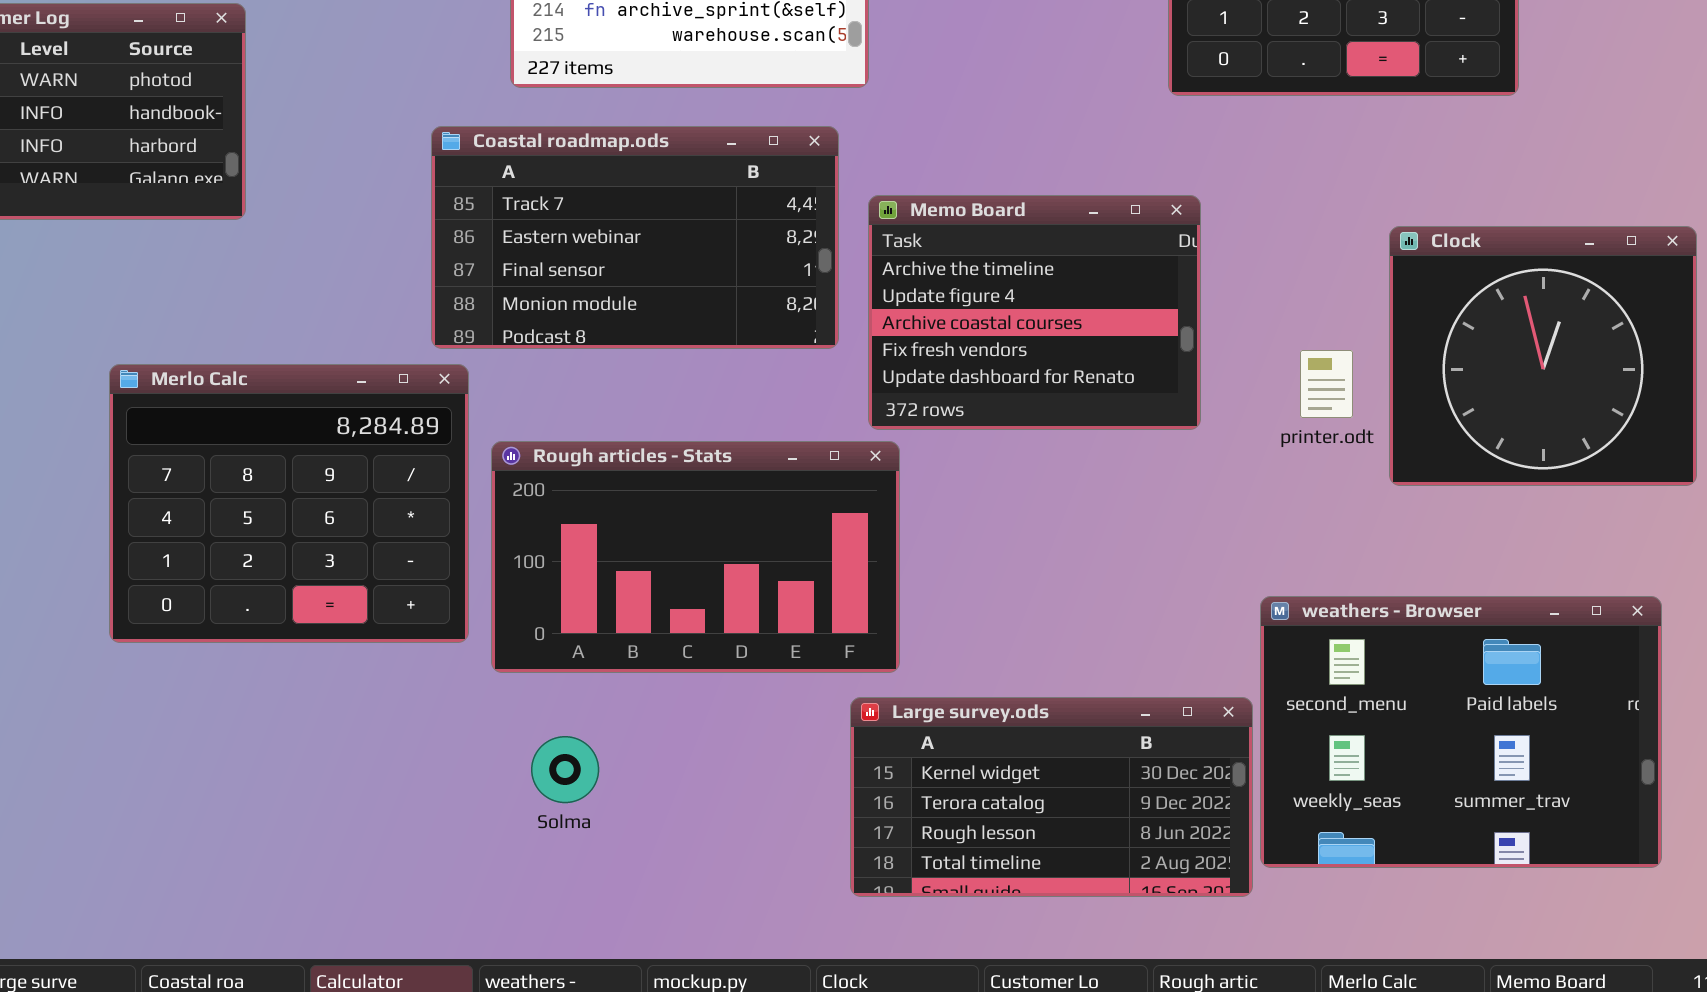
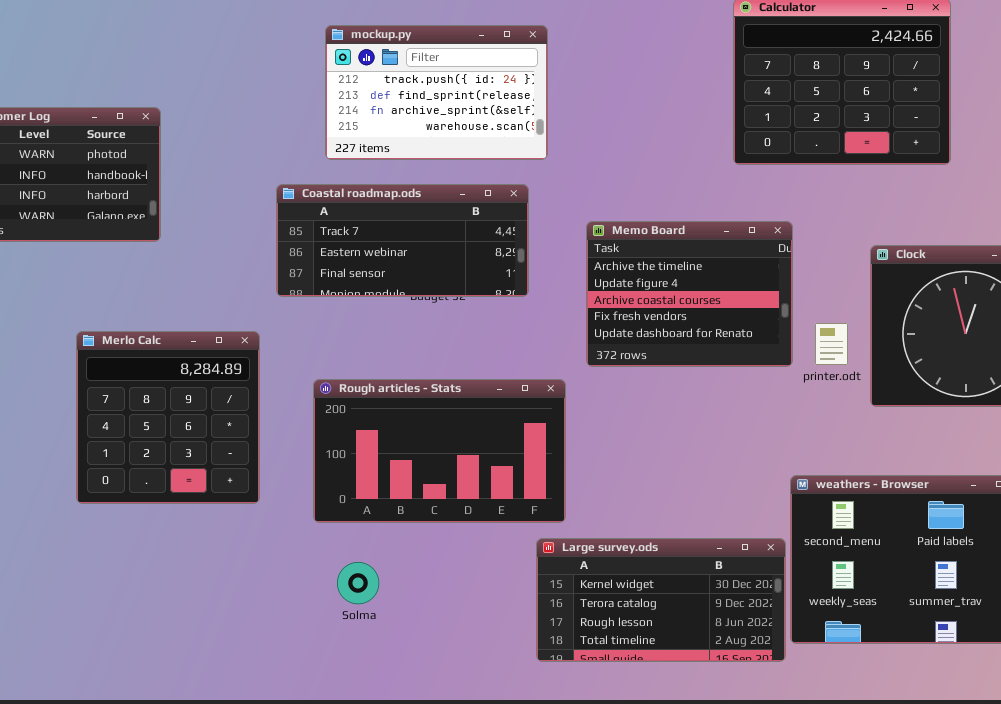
Coastal roadmap.ods: [431,126,839,349] -> [276,184,529,297], resized
Memo Board: [868,195,1201,430] -> [586,221,793,367], moved
Merlo Calc: [109,364,469,643] -> [76,331,260,504], resized

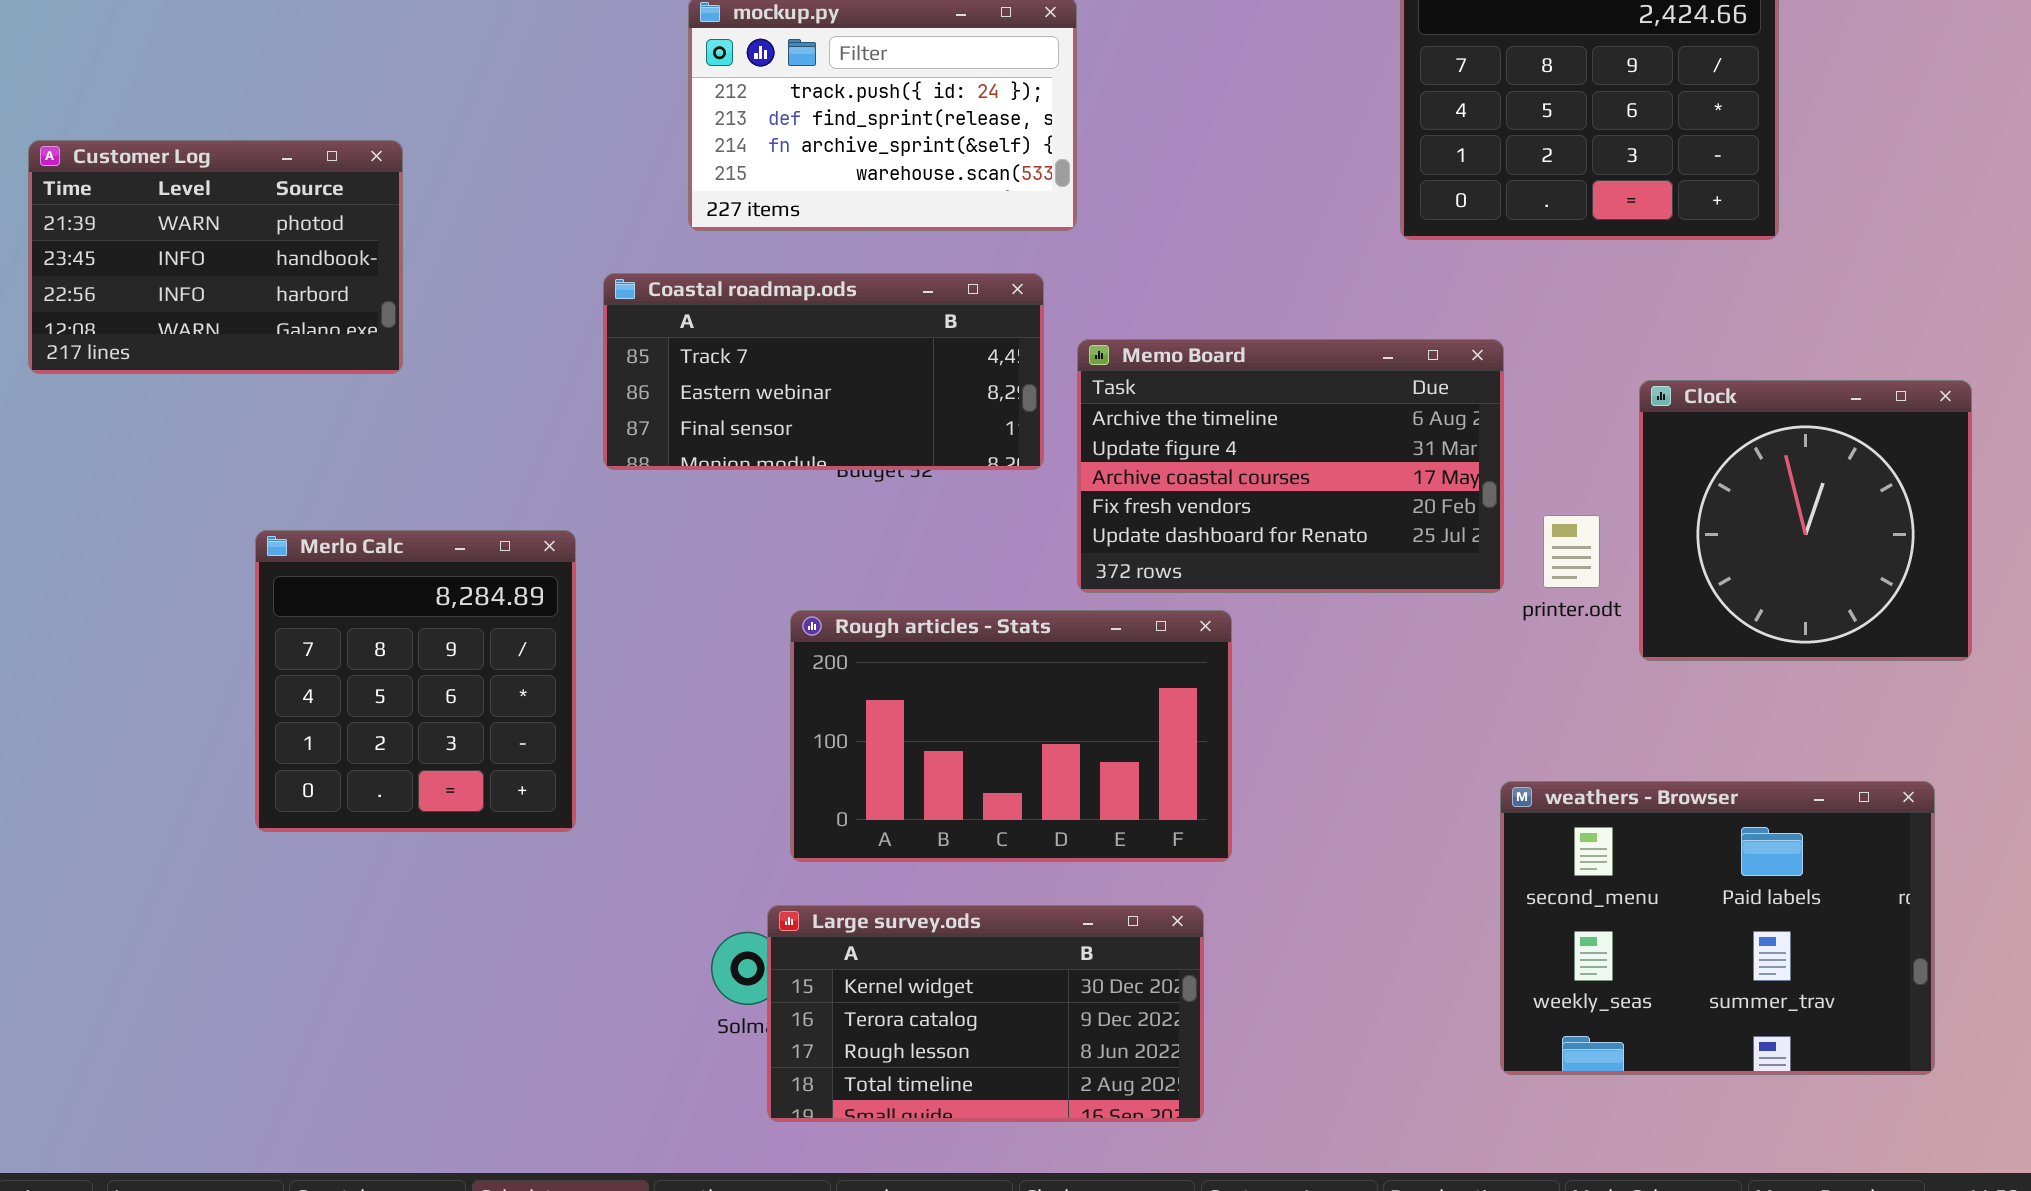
Memo Board: [586,221,793,367] -> [1077,339,1504,593], resized
Rough articles - Stats: [313,379,566,523] -> [790,610,1232,862], moved
Large survey.ods: [536,538,786,662] -> [767,905,1204,1122], moved

